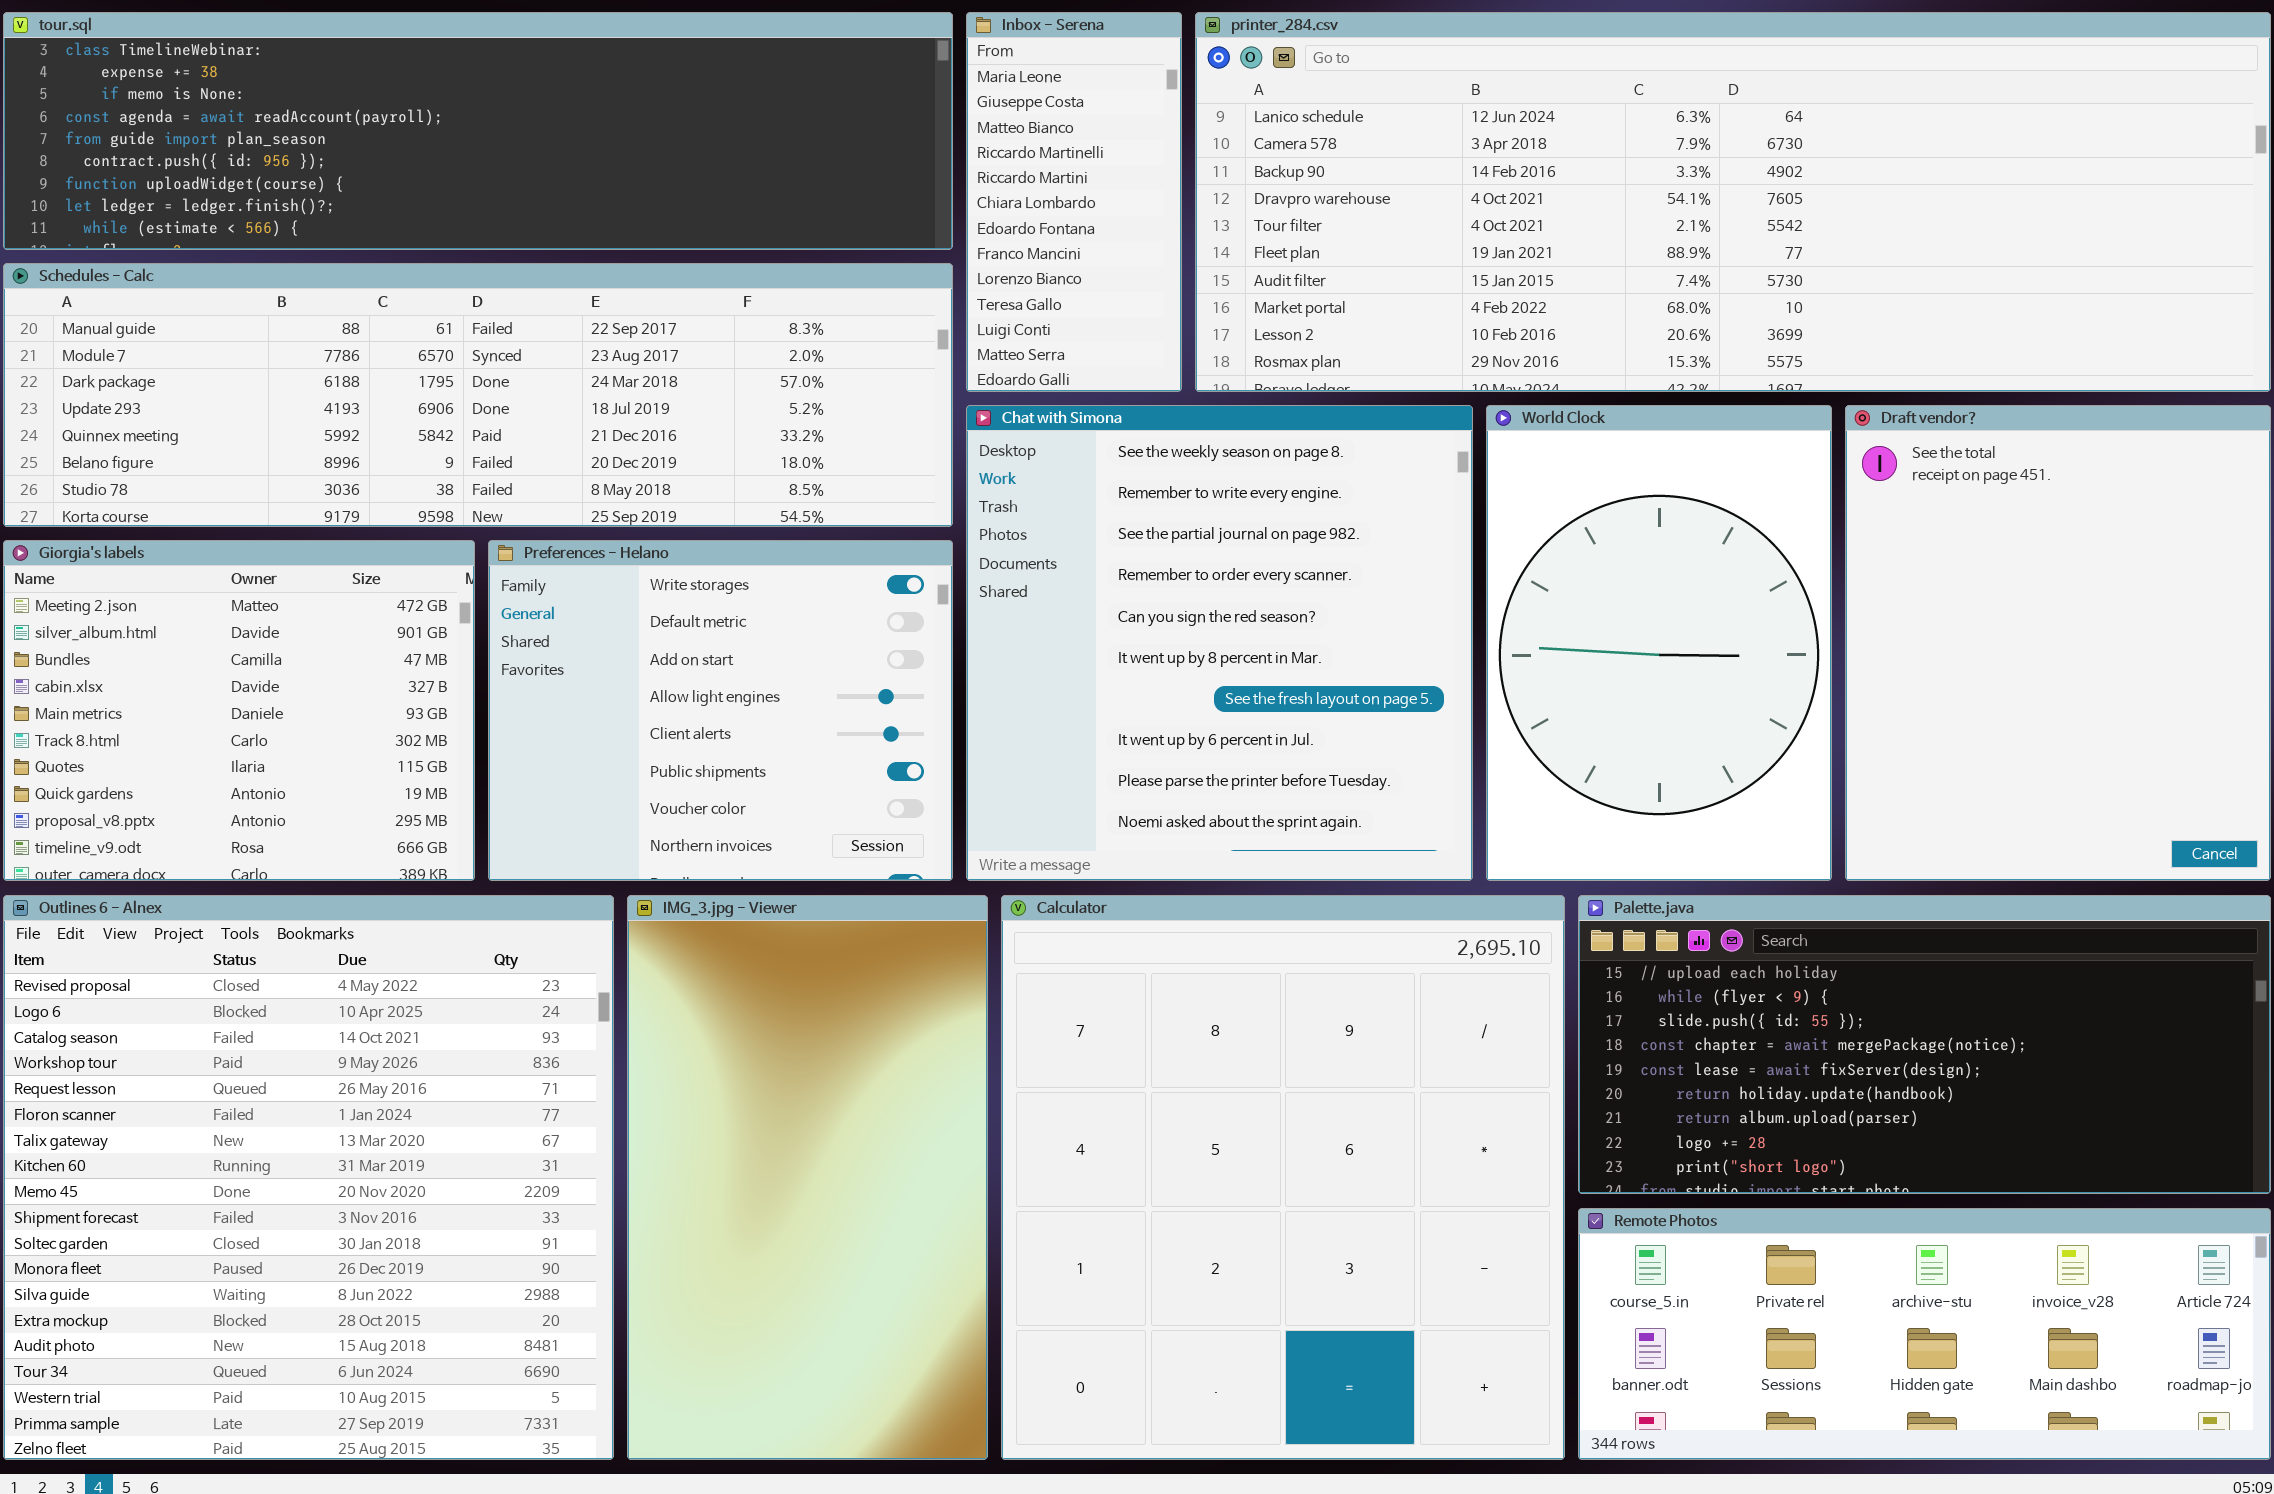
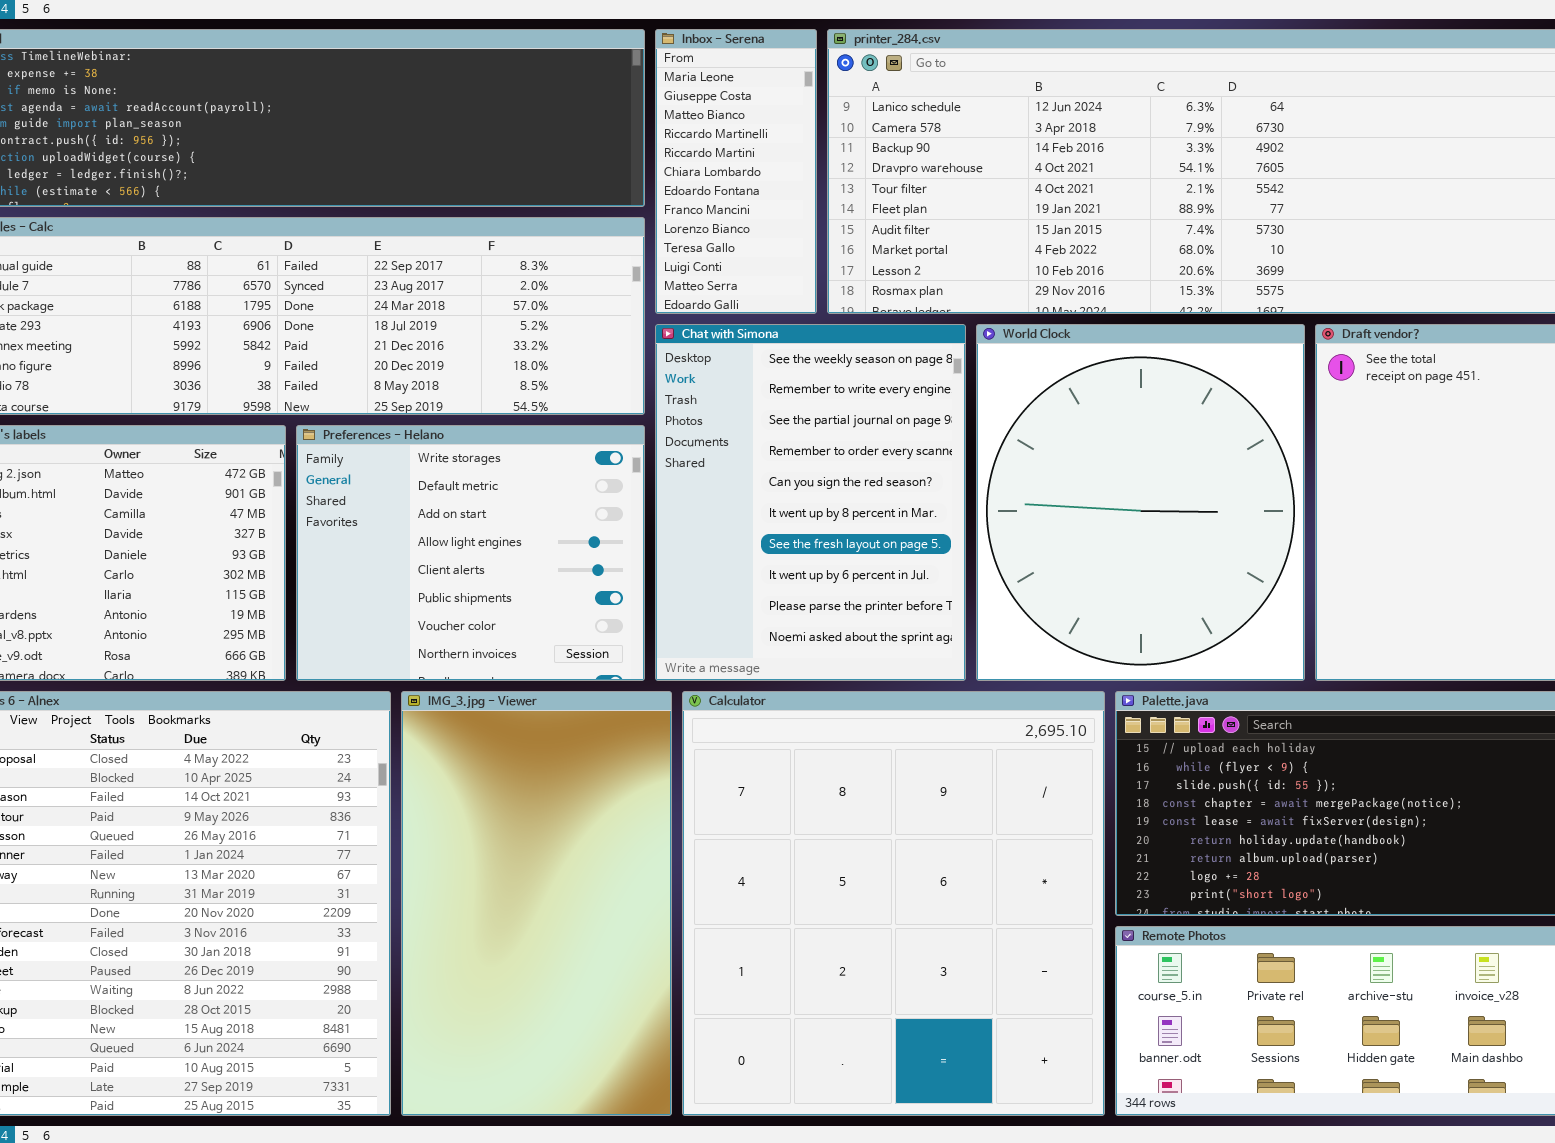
Chat with Simona: [966,405,1473,881] -> [655,324,966,681], resized
World Clock: [1486,405,1832,881] -> [976,324,1305,681], resized

